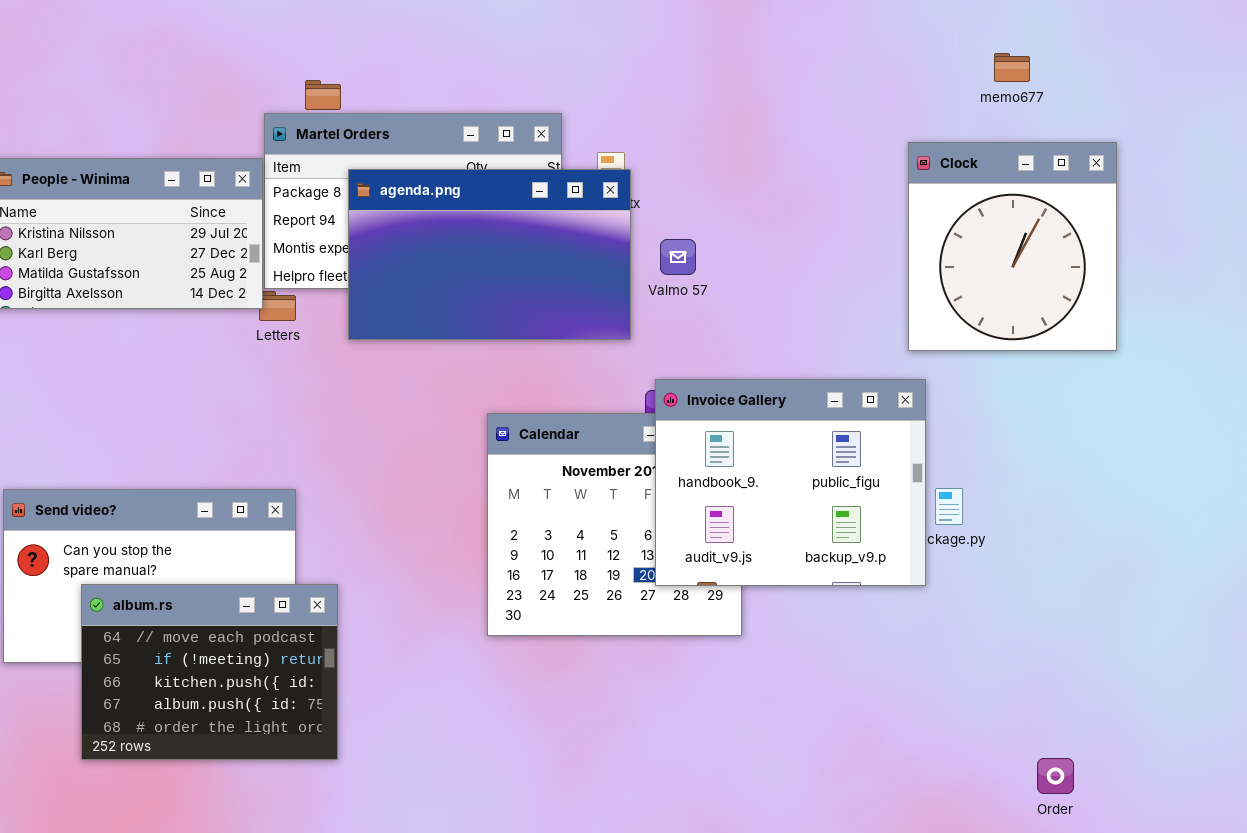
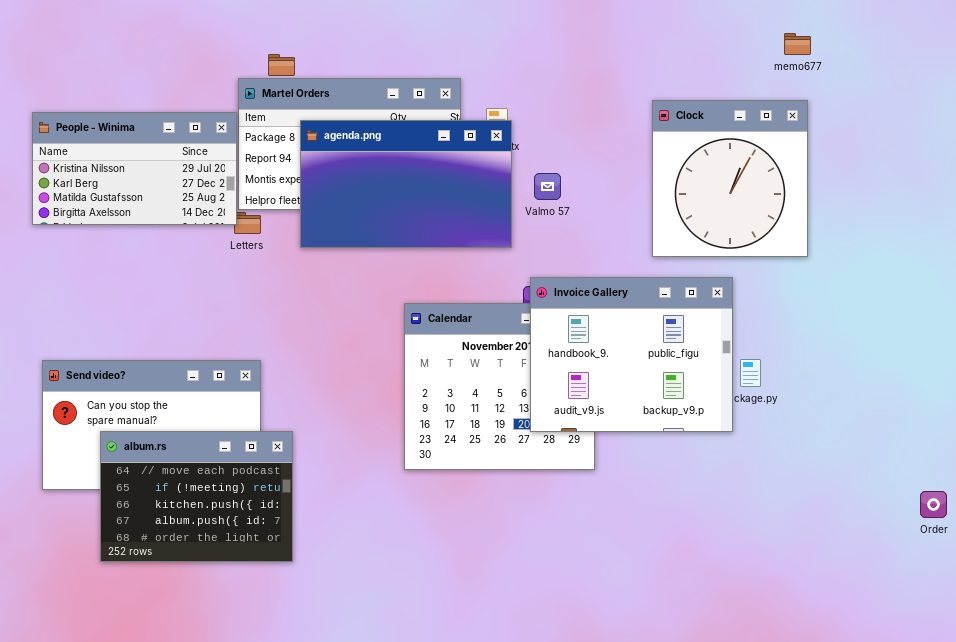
Clock: [908,142,1117,351] -> [652,100,808,257], moved
Order: [1037,758,1074,794] -> [920,491,947,518], moved

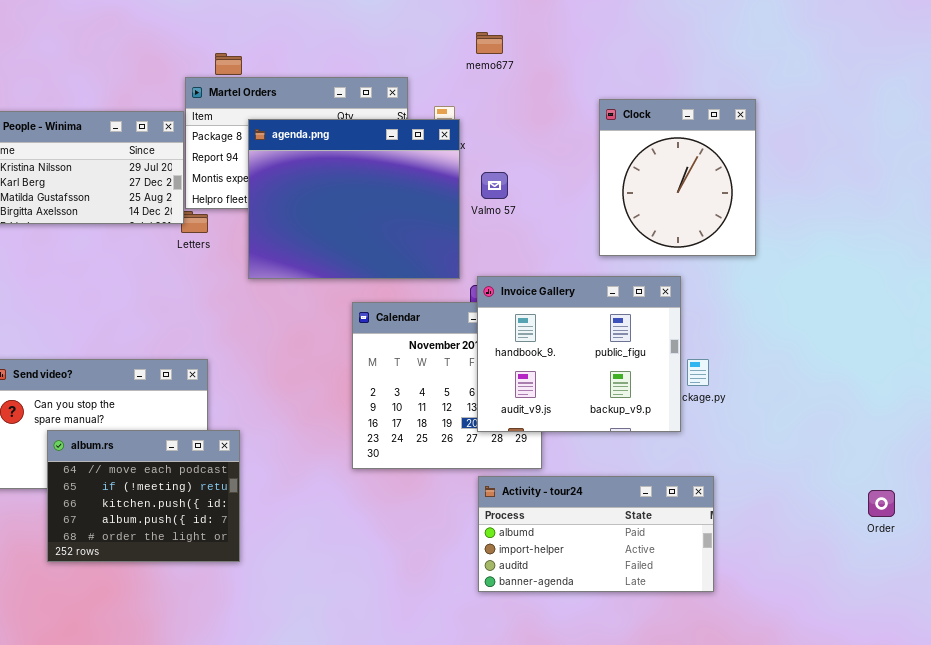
memo677: [784,33,811,55] -> [476,32,503,54], moved
agenda.png: [300,120,512,248] -> [248,119,460,279], resized
Activity - tour24: none -> [478,476,714,592], opened

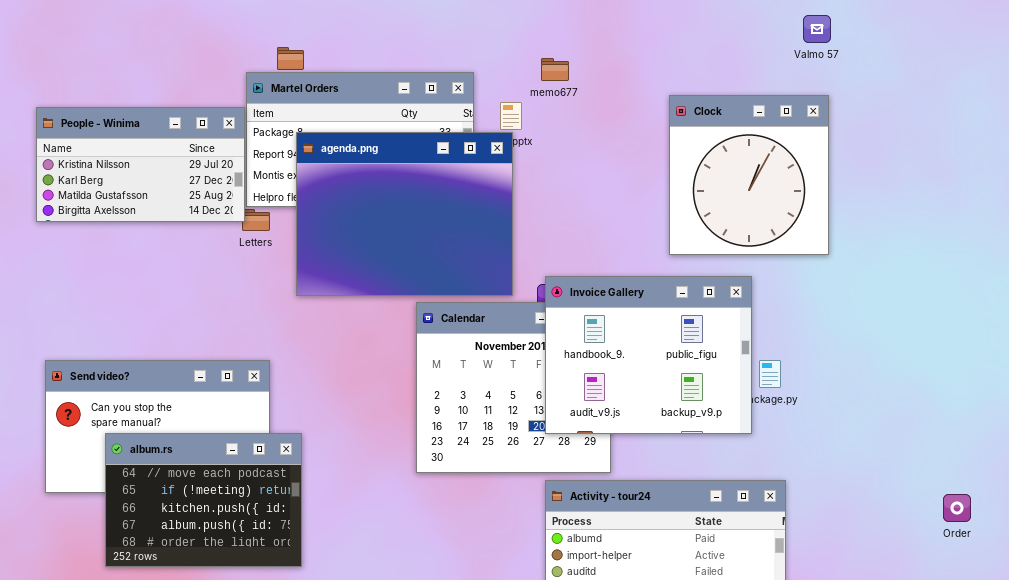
memo677: [476,32,503,54] -> [541,58,569,81], moved
agenda.png: [248,119,460,279] -> [296,132,513,296], moved
Valmo 57: [481,172,508,199] -> [803,15,831,43], moved

